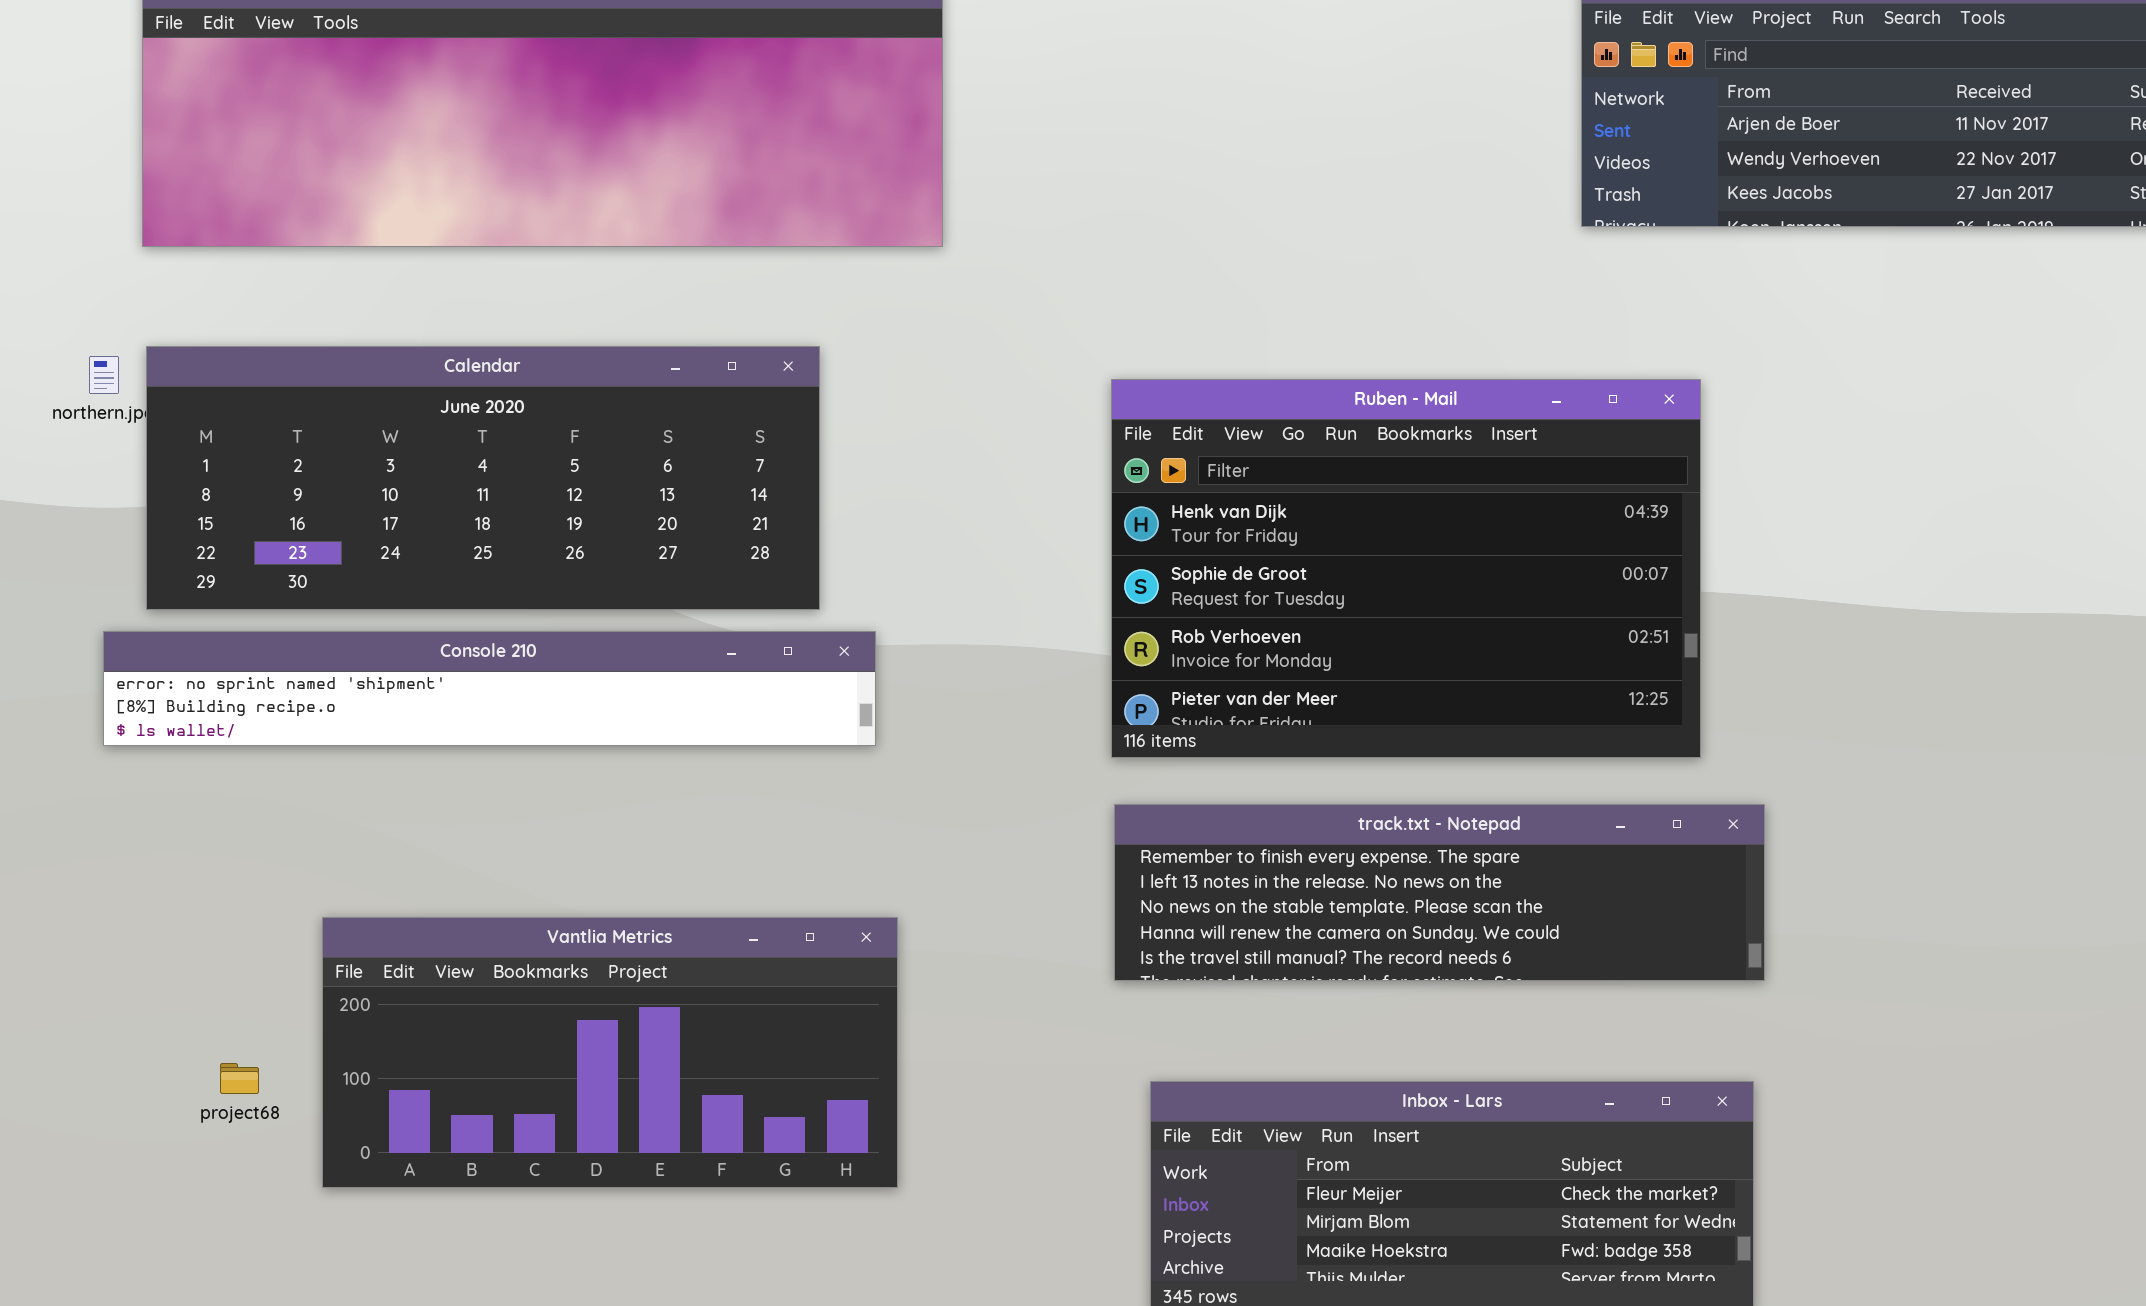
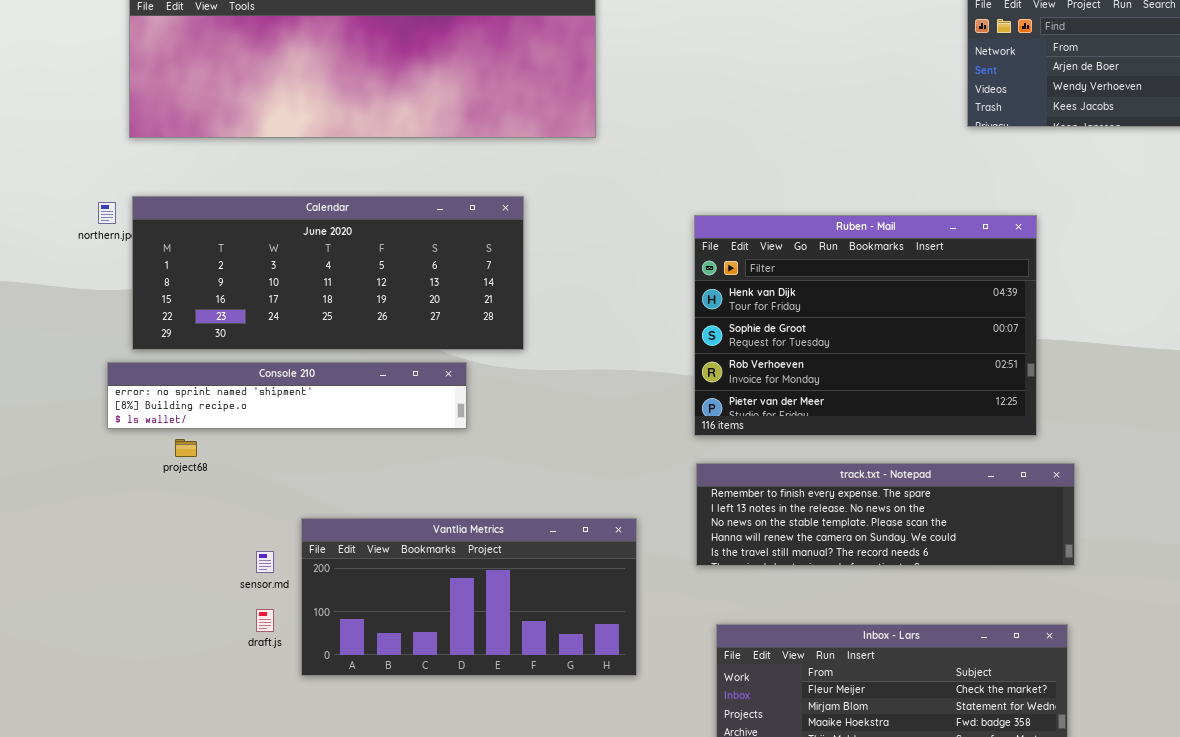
Console 210: [103,631,876,746] -> [107,362,467,429], resized
Vantlia Metrics: [322,917,898,1188] -> [301,518,637,676], moved
project68: [220,1063,259,1094] -> [175,439,197,457], moved

